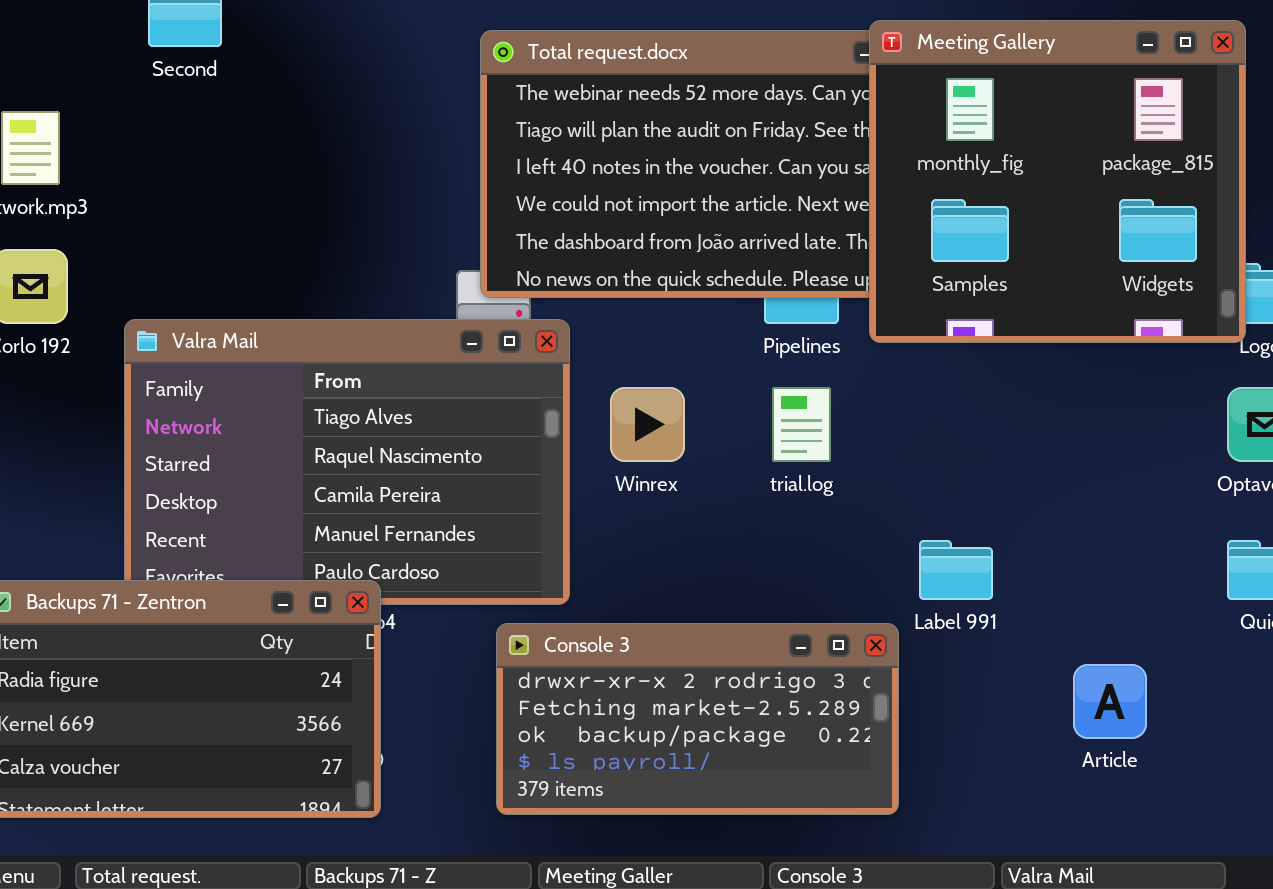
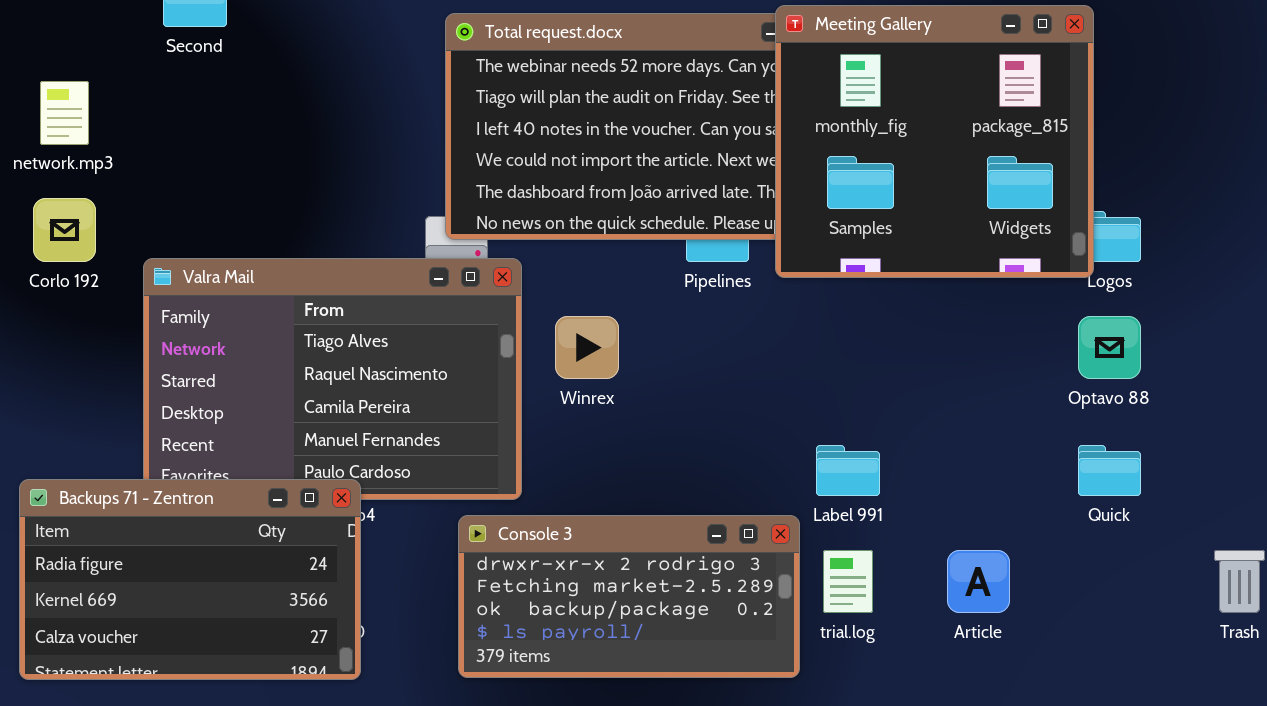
trial.log: [772,387,831,462] -> [823,550,873,613], moved

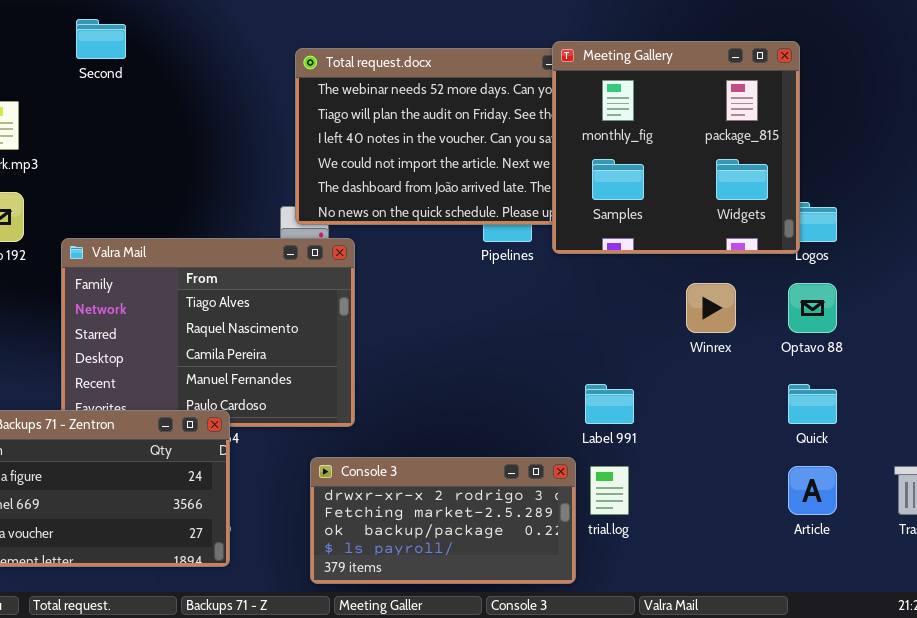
Winrex: [555,316,619,379] -> [686,283,736,333], moved
Console 3: [458,515,800,678] -> [310,457,576,584], moved
Article: [947,550,1010,613] -> [788,466,837,515], moved

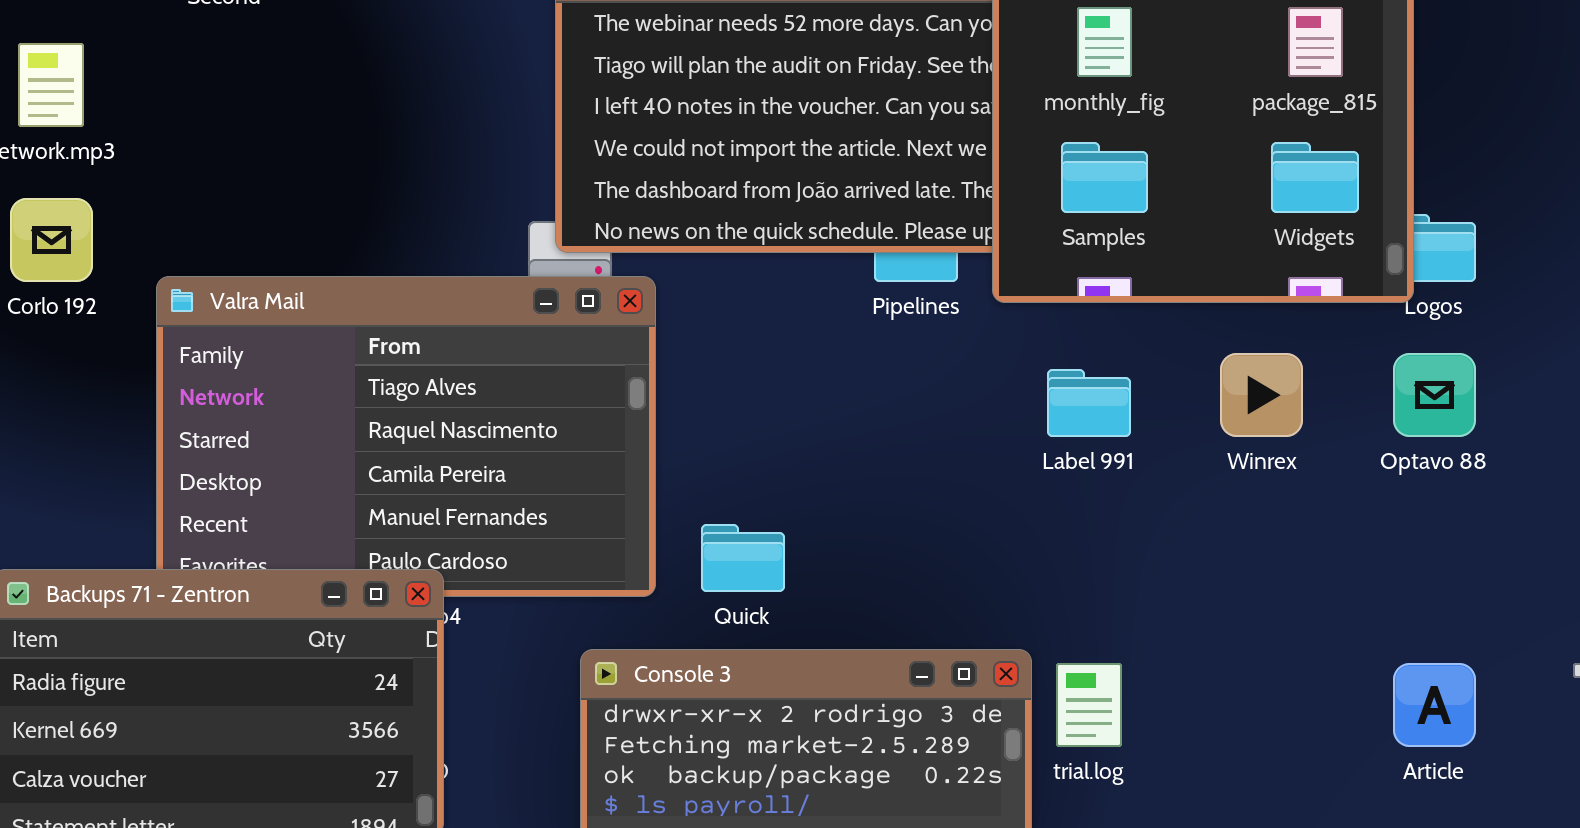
Label 991: [585,384,634,424] -> [1047,369,1131,437], moved
Quick: [788,384,837,424] -> [701,524,785,592], moved

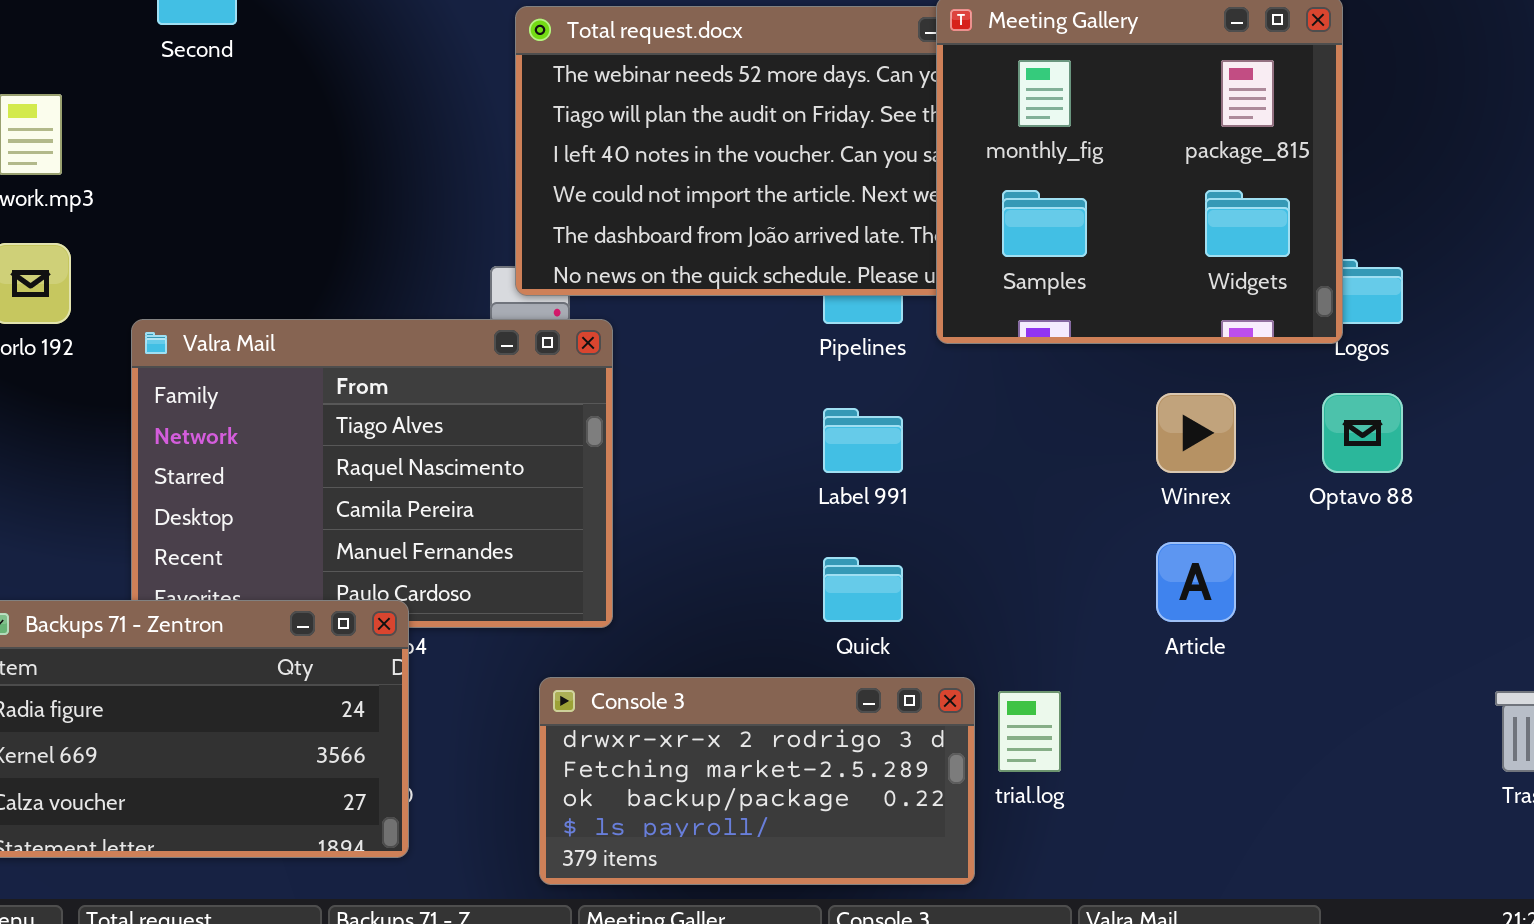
Label 991: [1047,369,1131,437] -> [823,408,903,473], moved
Quick: [701,524,785,592] -> [823,557,903,622], moved
Article: [1393,663,1476,747] -> [1156,542,1236,622], moved

